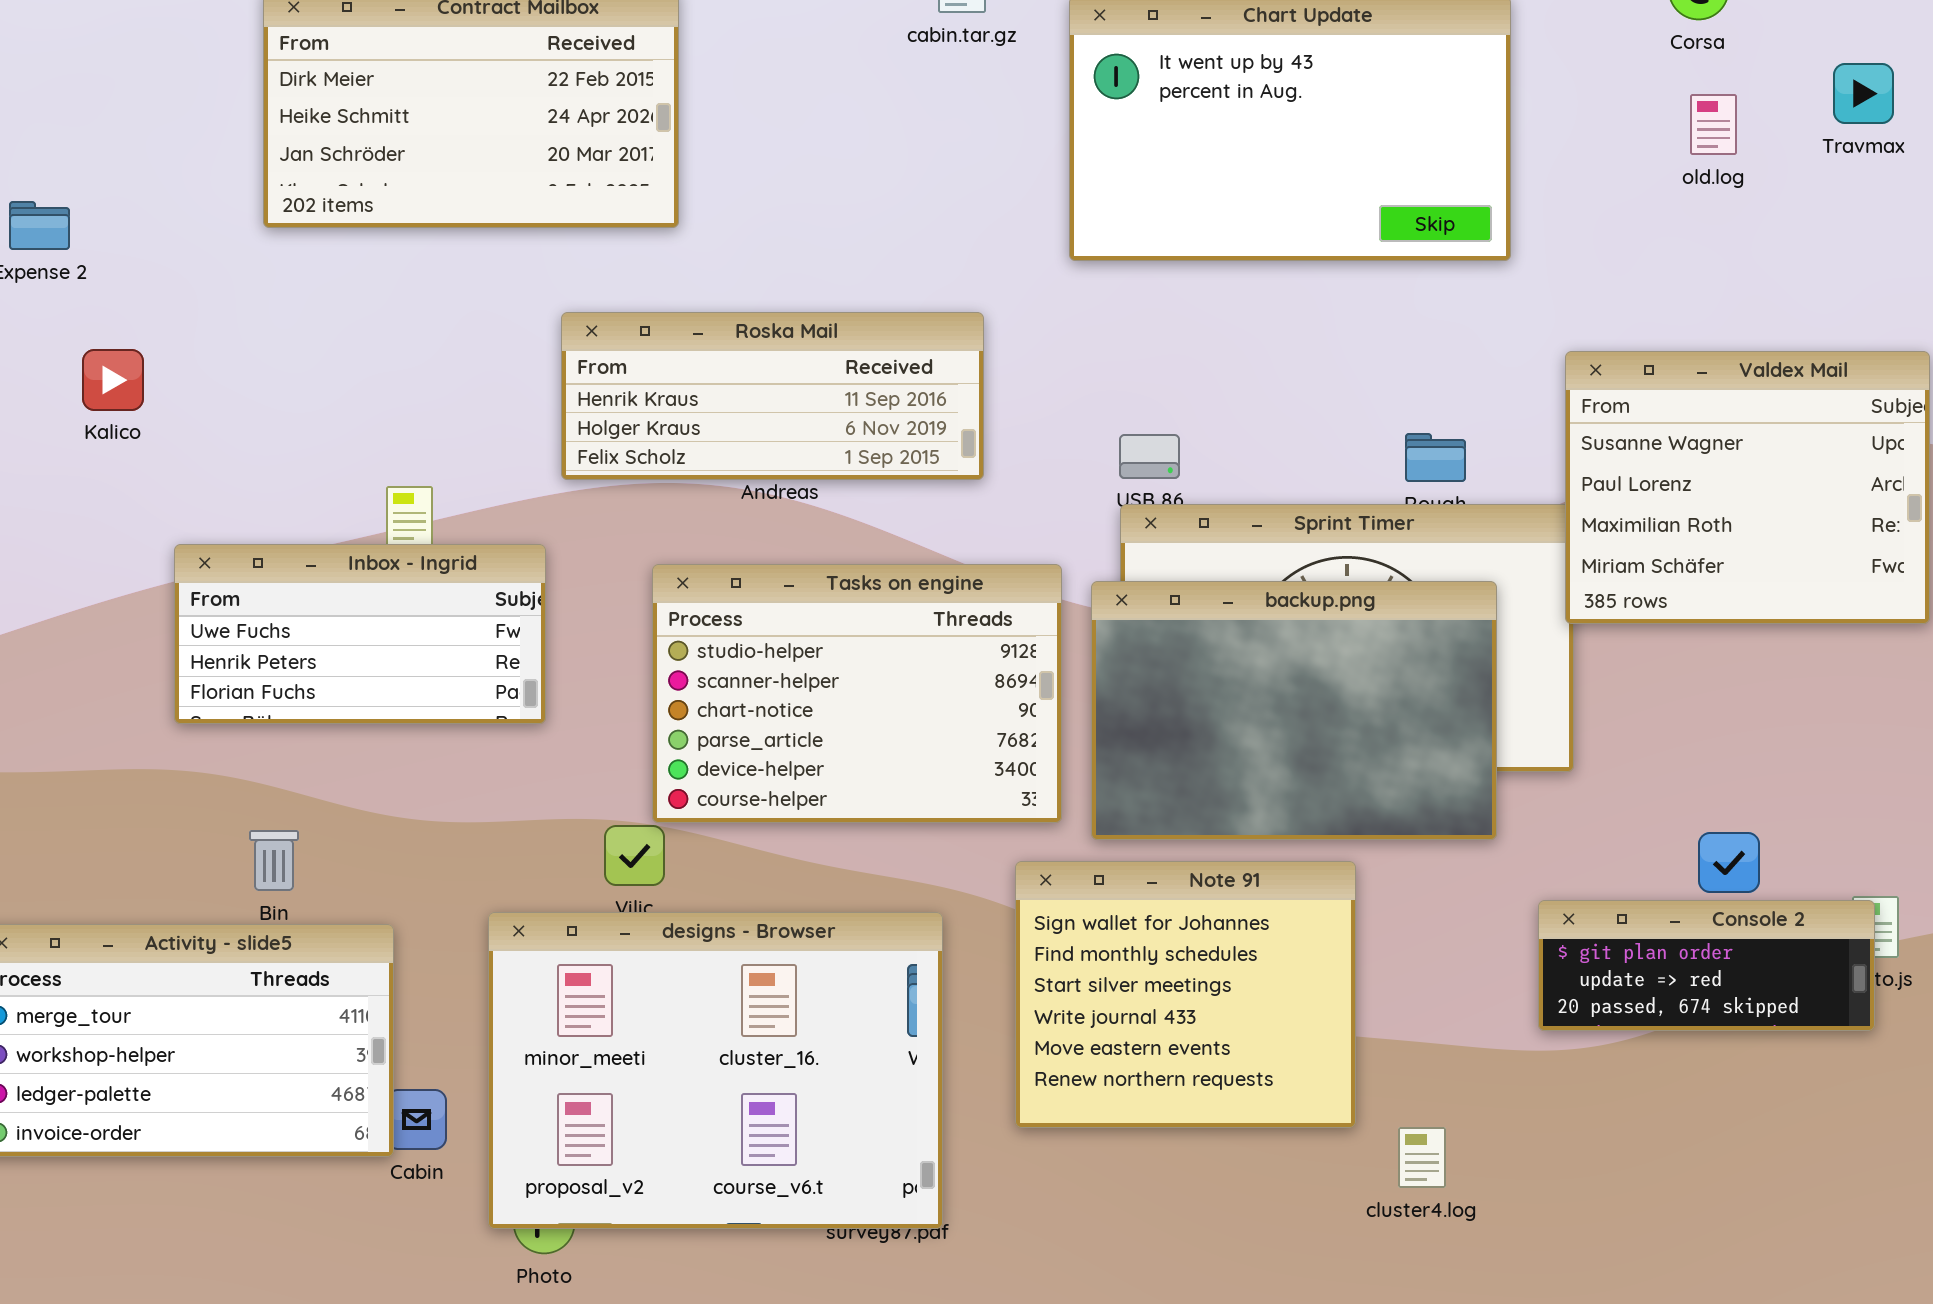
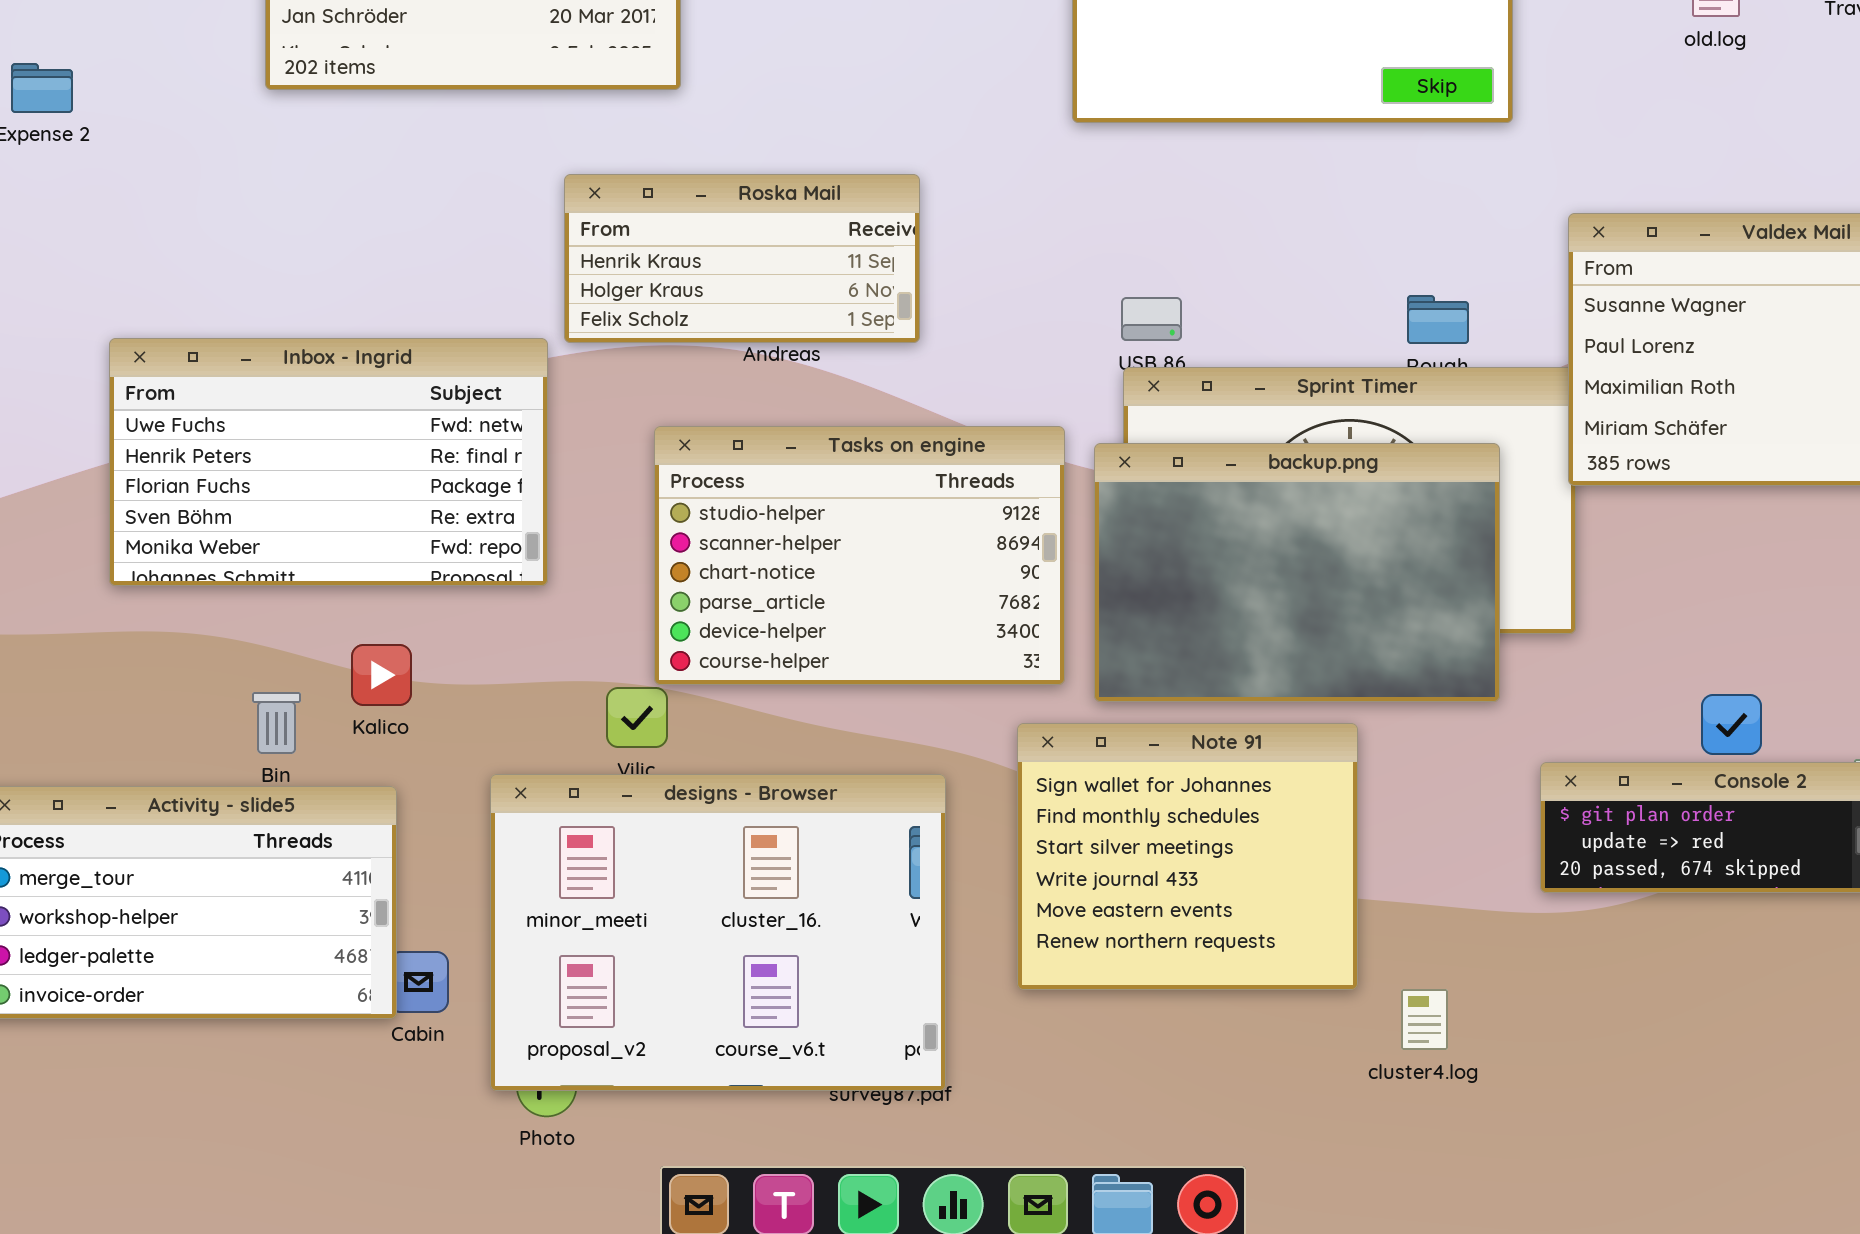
Roska Mail: [561,312,984,480] -> [564,174,920,343], resized
Kalico: [82,349,144,411] -> [351,644,412,706], moved
Inbox - Ingrid: [174,544,546,724] -> [109,338,548,586], resized

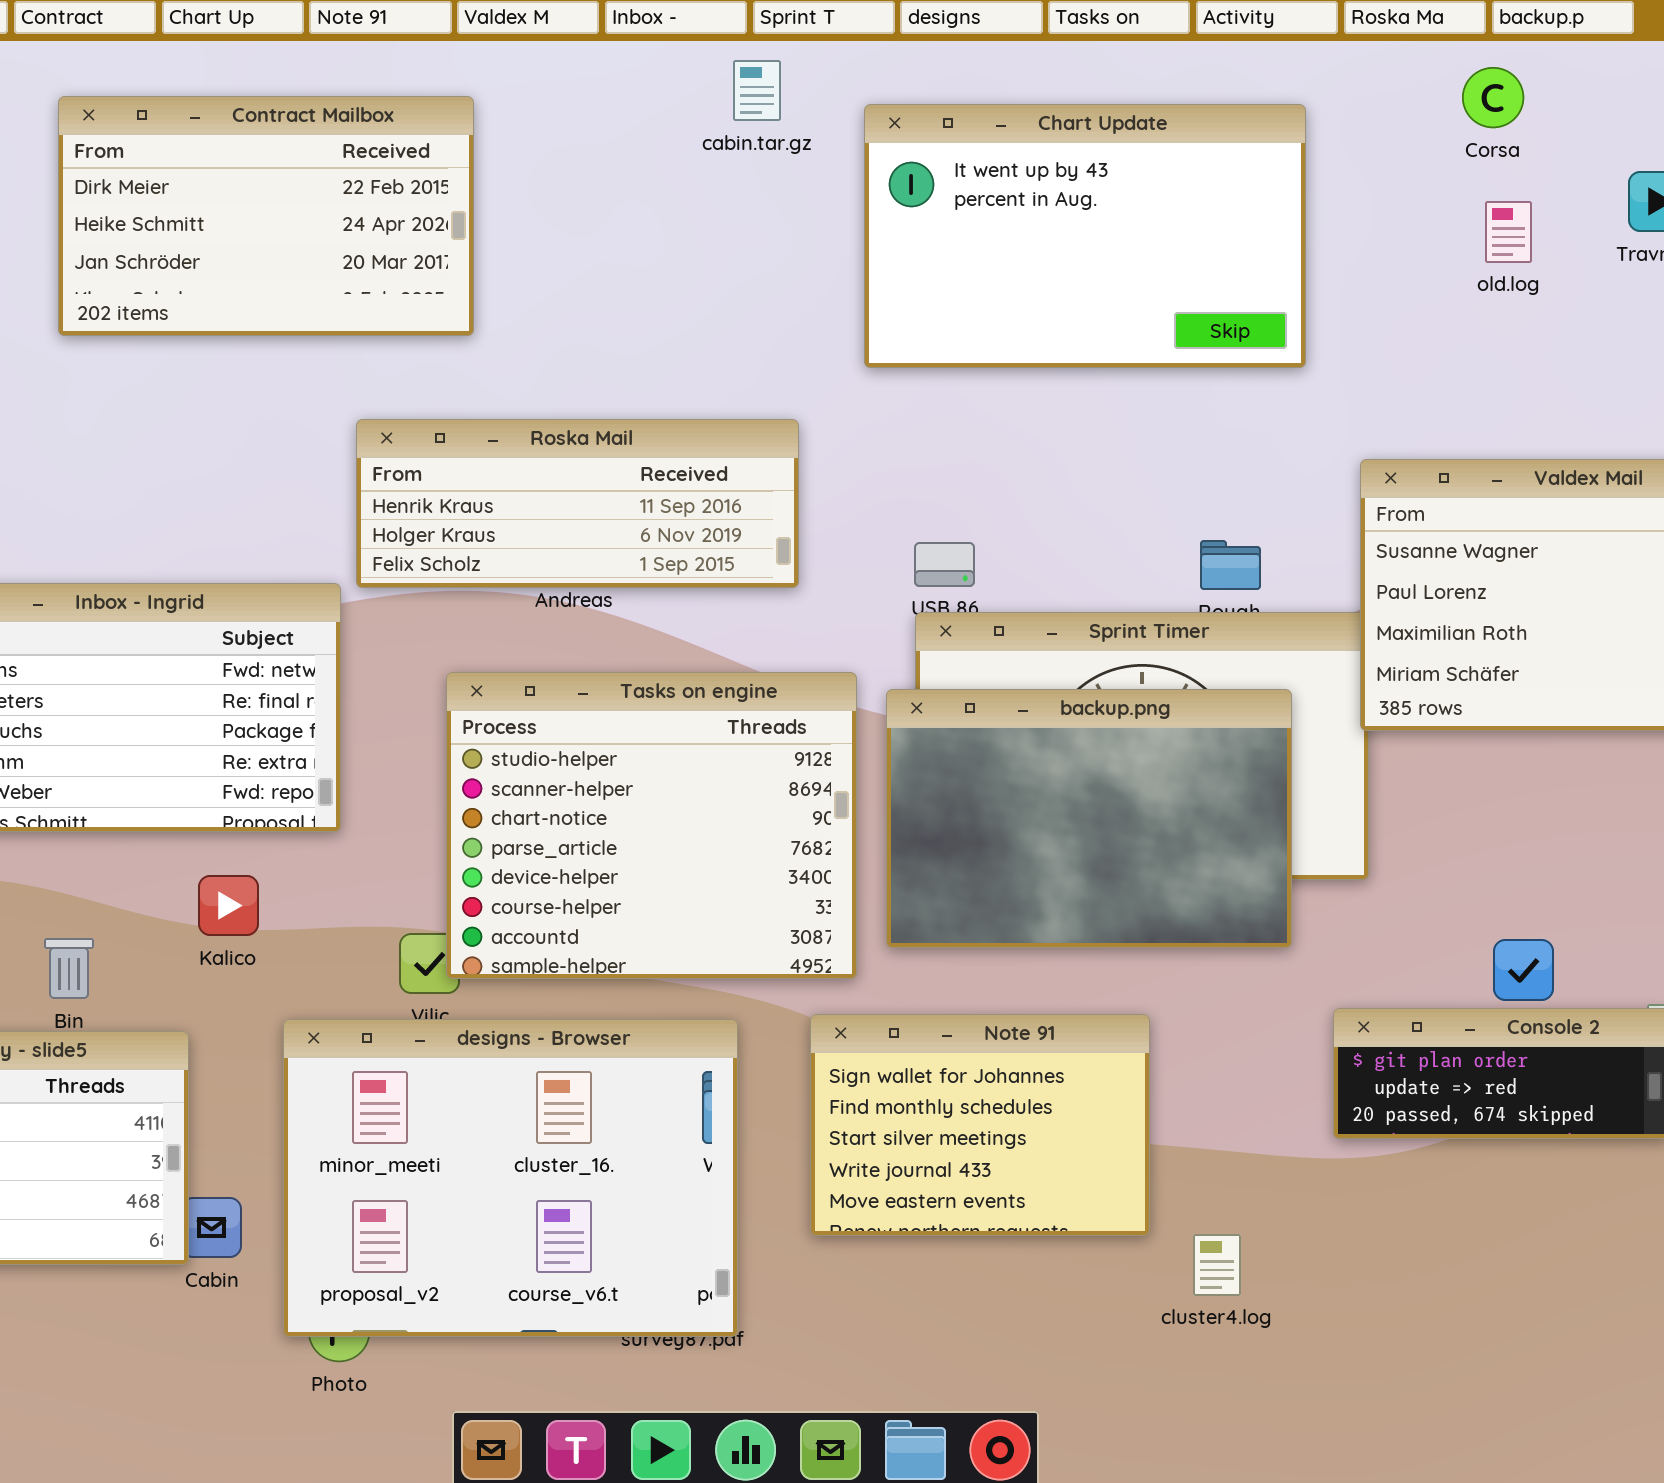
Roska Mail: [564,174,920,343] -> [356,419,799,588], resized
Tasks on engine: [654,426,1065,685] -> [446,672,857,979], resized
Kalico: [351,644,412,706] -> [198,875,259,936], moved
Note 91: [1017,723,1358,990] -> [810,1014,1150,1236], resized

